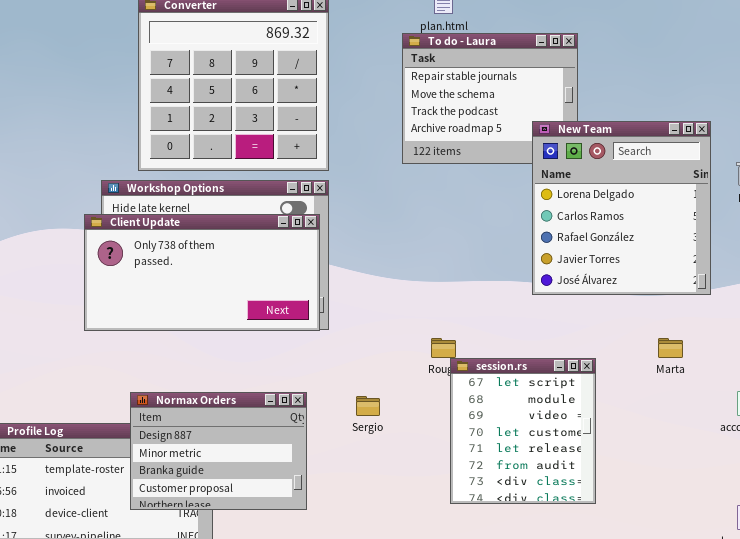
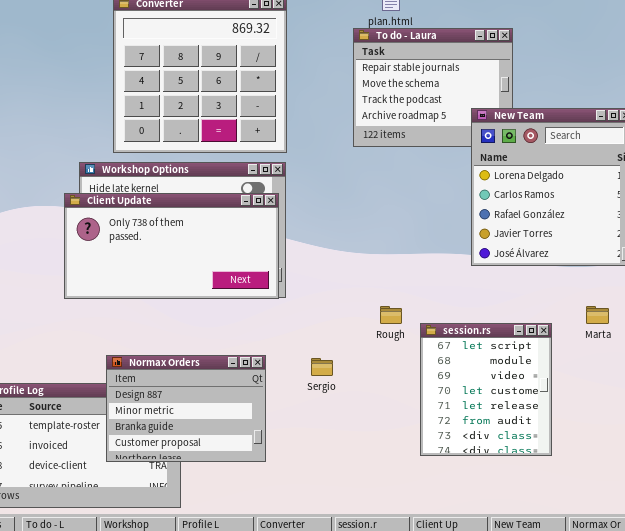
session.rs: [450,358,596,504] -> [420,323,552,456], moved

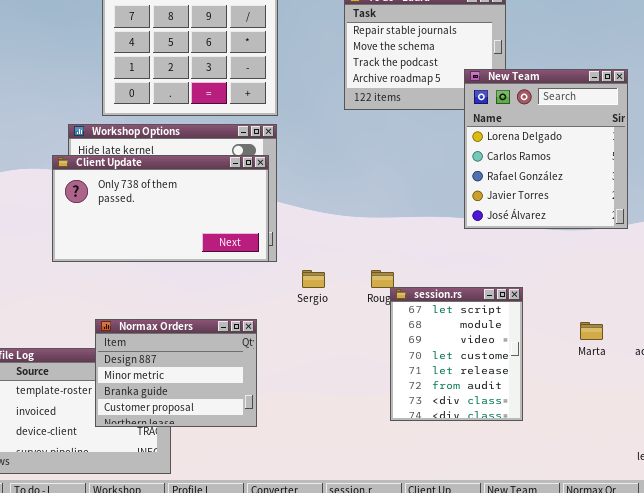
Marta: [586,306,609,324] -> [580,322,603,340], moved
session.rs: [420,323,552,456] -> [390,287,523,421], moved
Sergio: [311,358,333,376] -> [302,270,325,288], moved

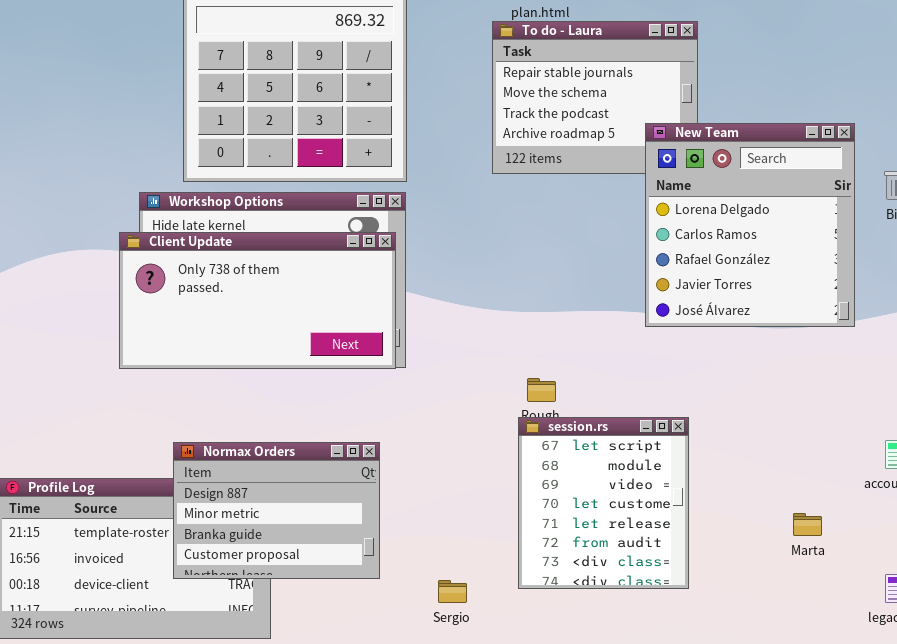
Sergio: [302,270,325,288] -> [438,580,467,603], moved
session.rs: [390,287,523,421] -> [518,417,689,589], moved
Marta: [580,322,603,340] -> [793,513,822,536], moved

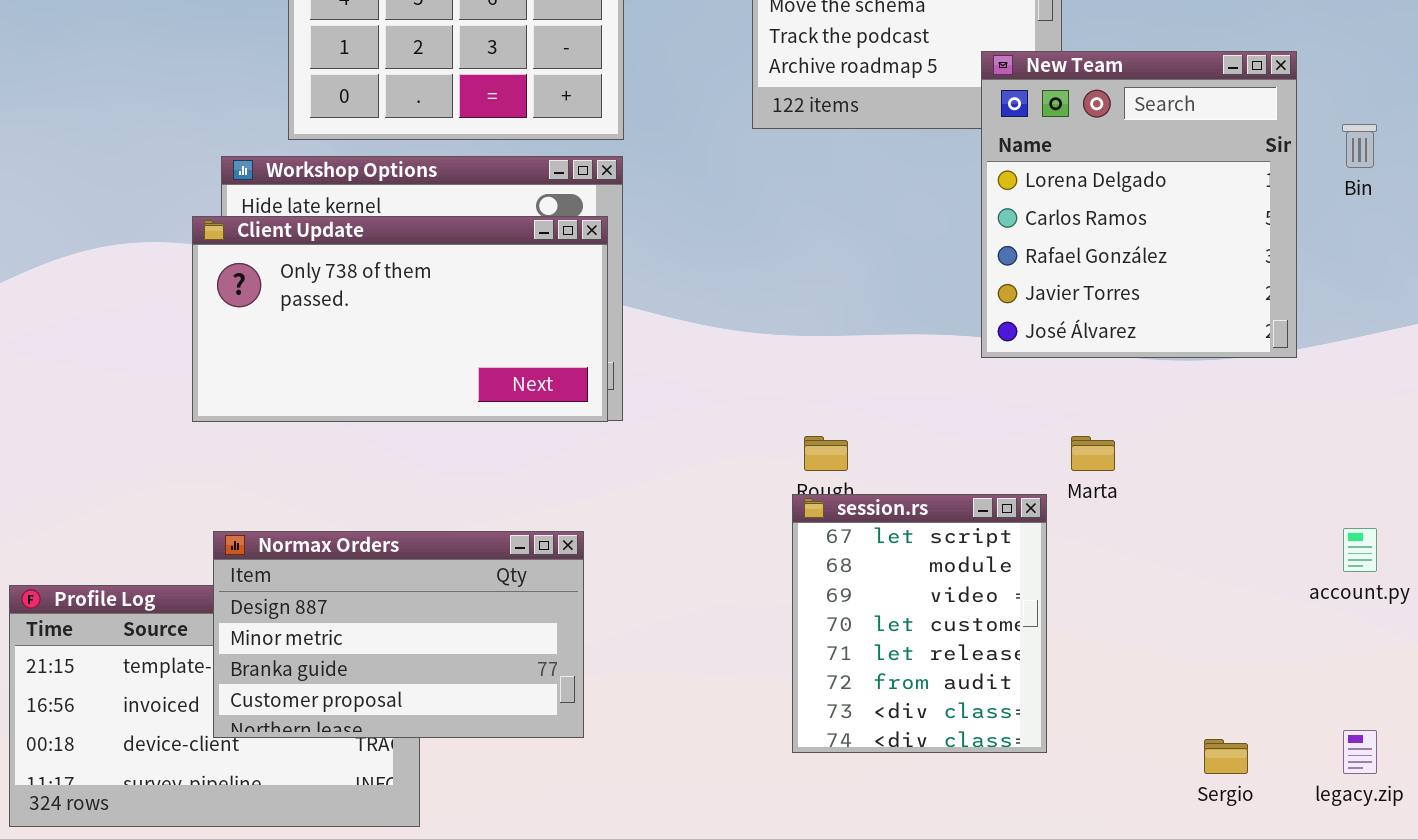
Normax Orders: [173,442,380,579] -> [213,531,584,738], resized
Marta: [793,513,822,536] -> [1071,436,1115,471], moved
Sergio: [438,580,467,603] -> [1204,739,1248,774], moved

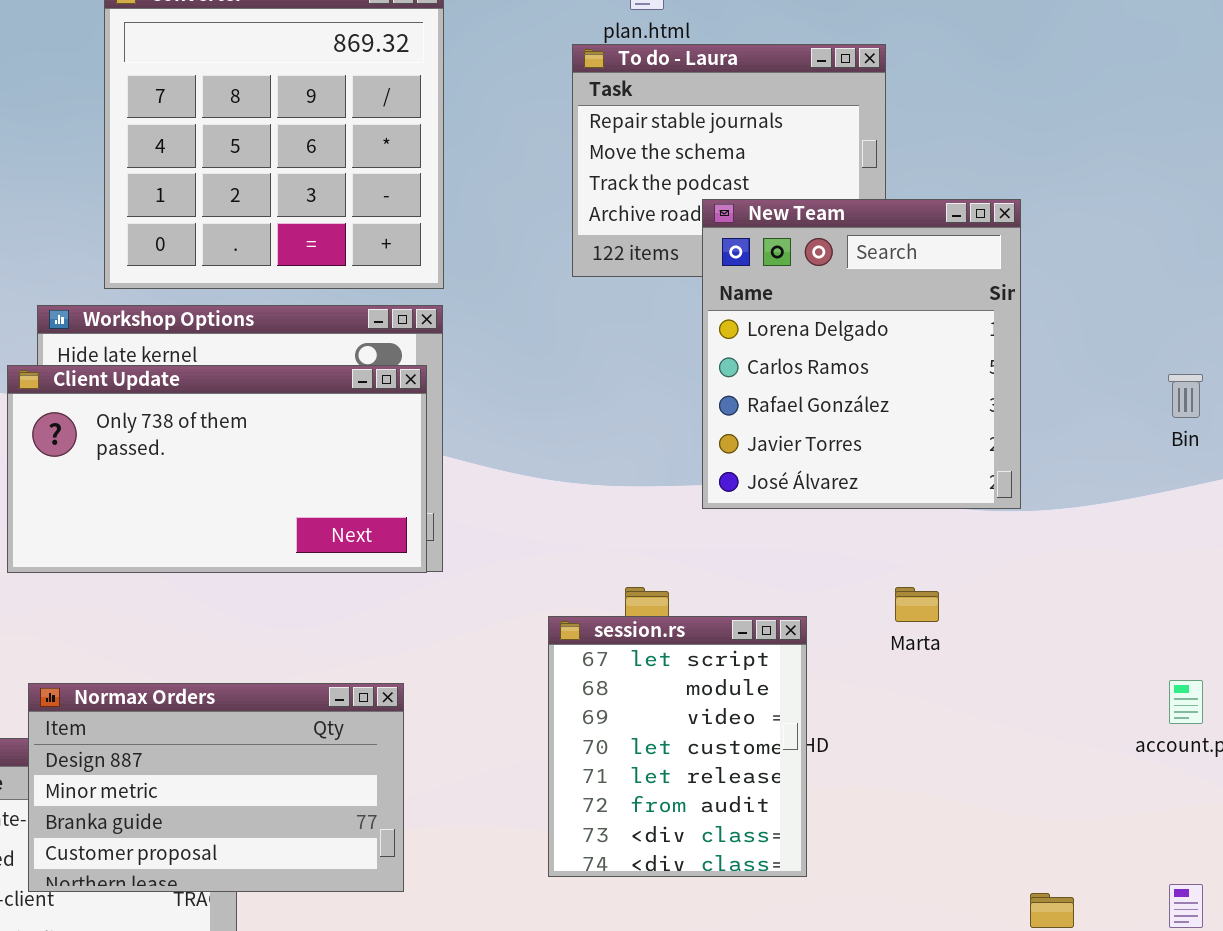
New Team: [981,51,1297,358] -> [702,199,1021,509], moved
Bin: [1342,124,1377,168] -> [1168,374,1203,418], moved
session.rs: [792,494,1047,753] -> [548,616,807,877], moved

